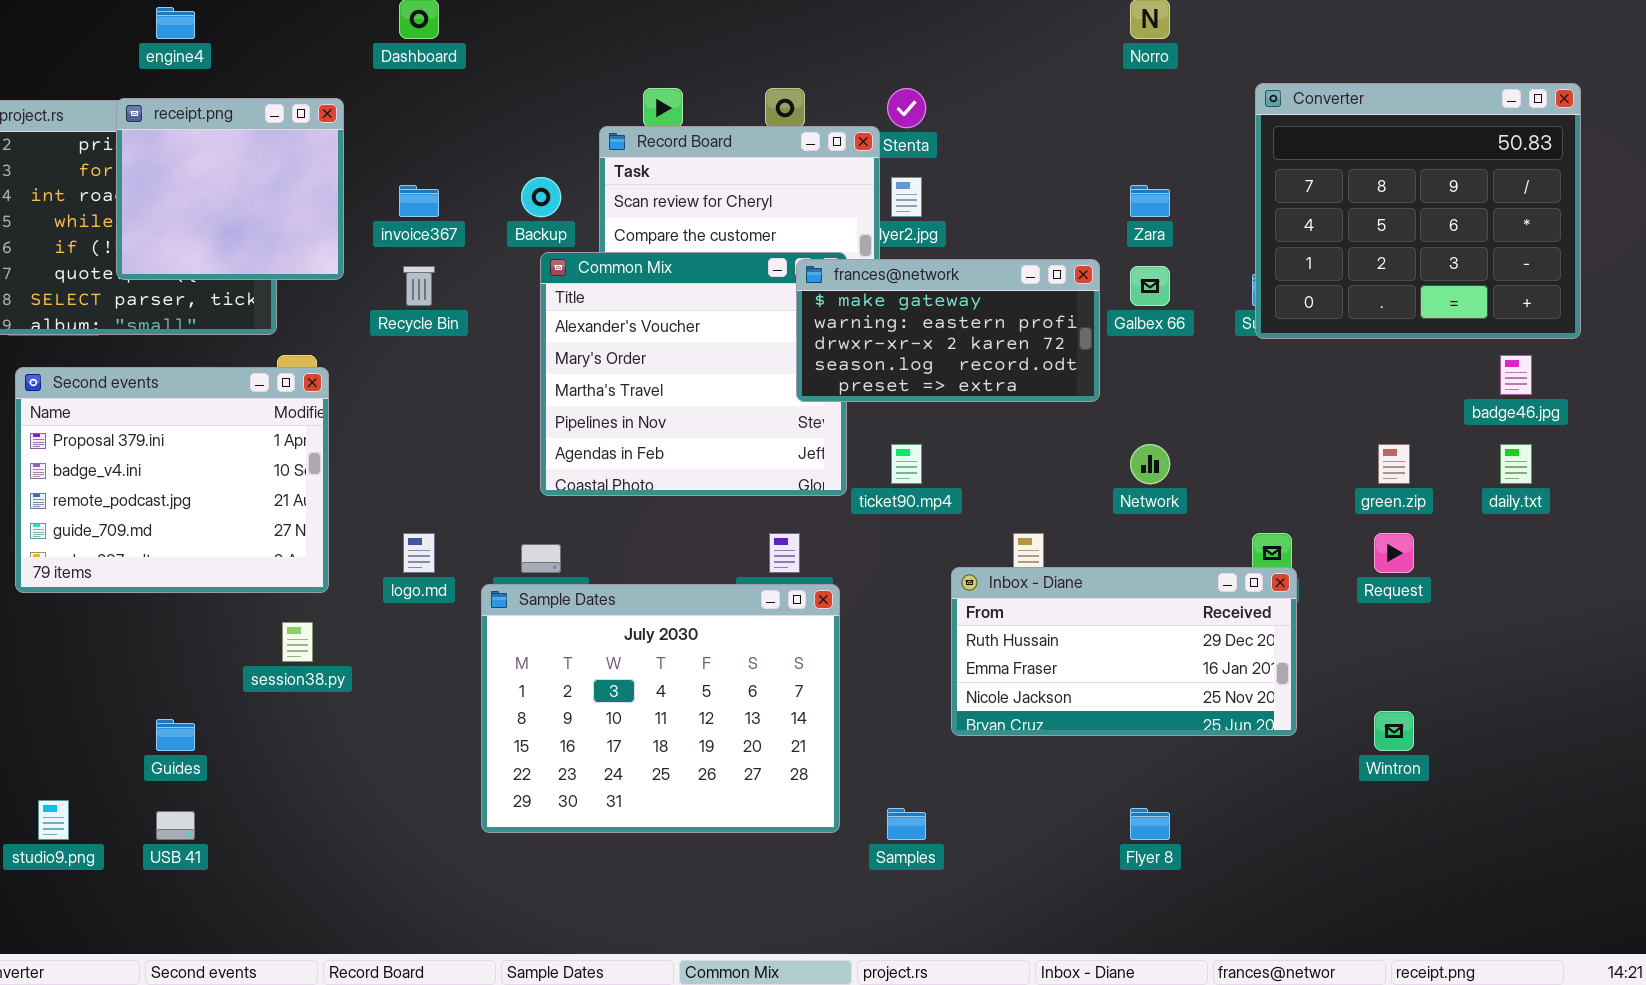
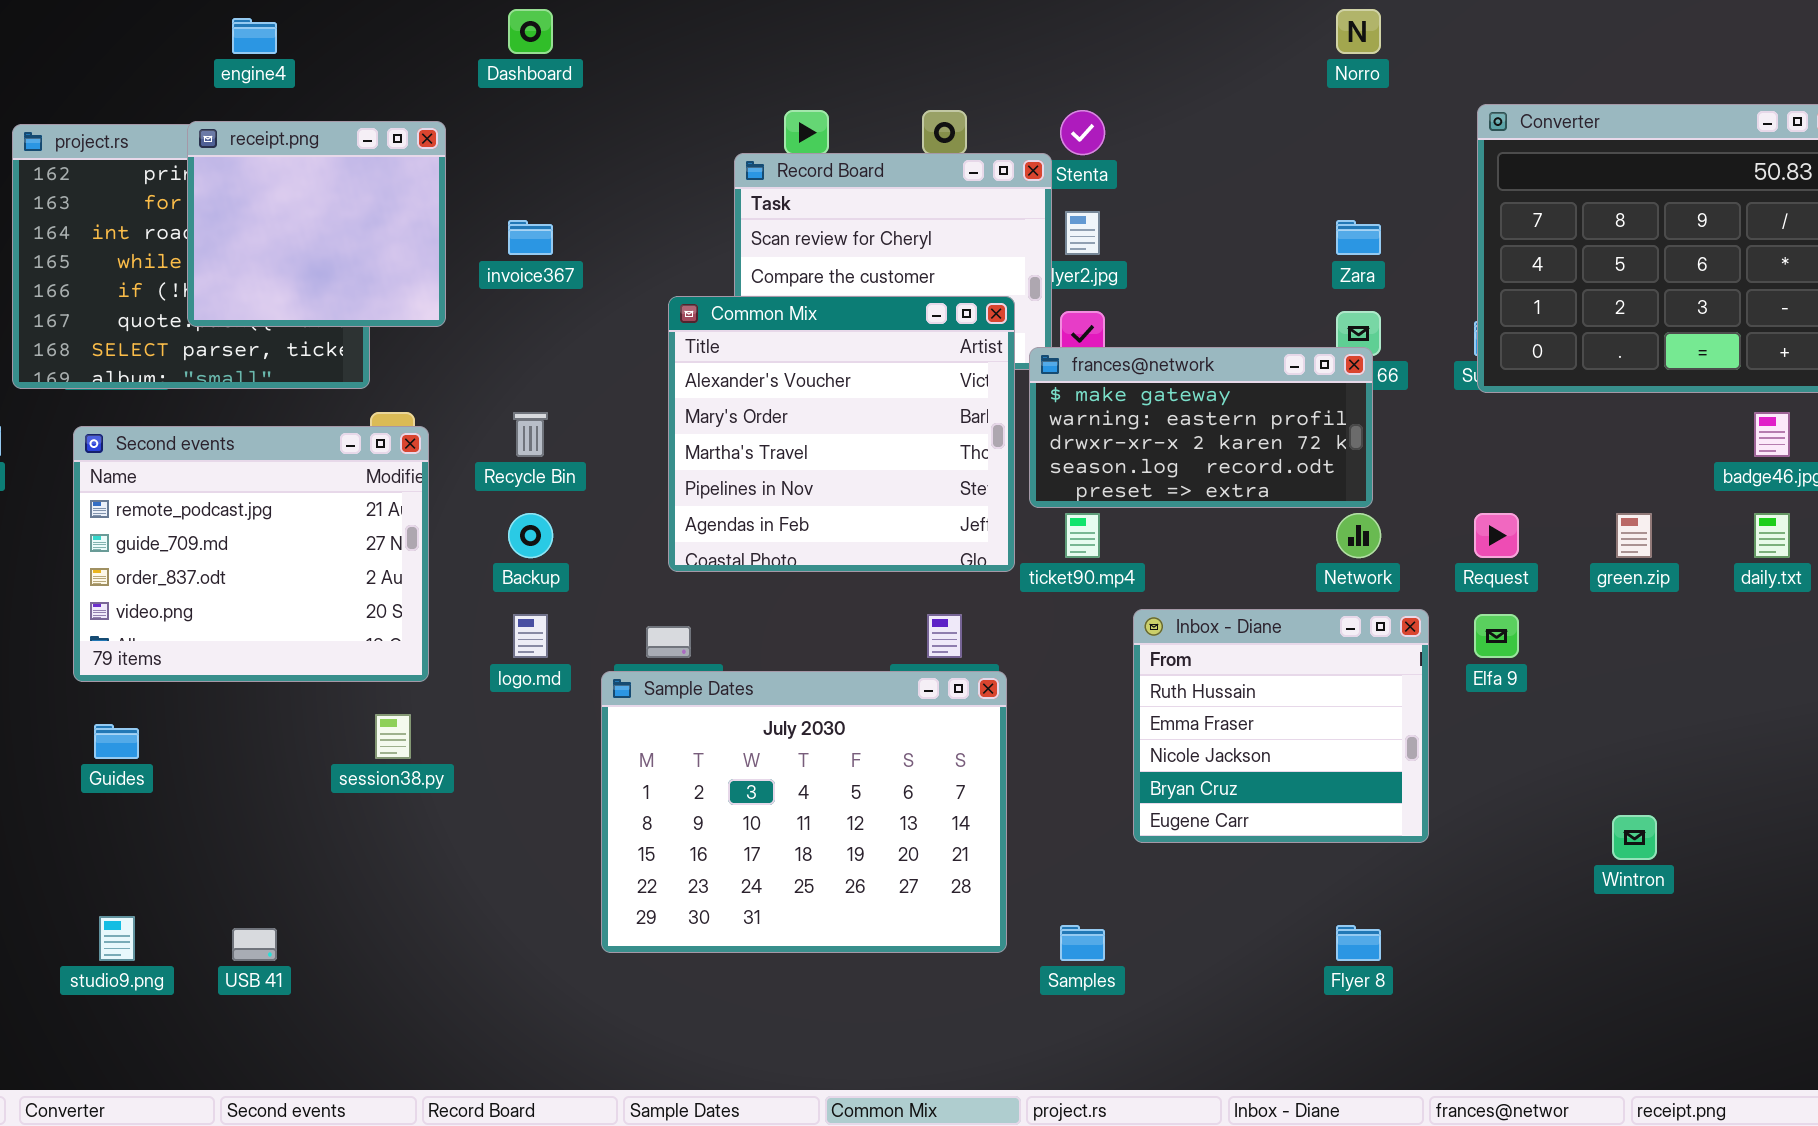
Backup: [521,177,561,217] -> [508,513,553,558], moved
frances@network: [796,259,1100,402] -> [1029,347,1373,508], moved
Recycle Bin: [403,266,435,306] -> [513,412,548,457], moved
Second events: [15,367,329,593] -> [73,426,429,682], scrolled down 2 rows
Request: [1374,533,1414,573] -> [1474,513,1519,558], moved
Inbox - Diane: [951,567,1297,736] -> [1133,609,1429,843], resized
Guides: [156,719,195,751] -> [94,724,139,759], moved

